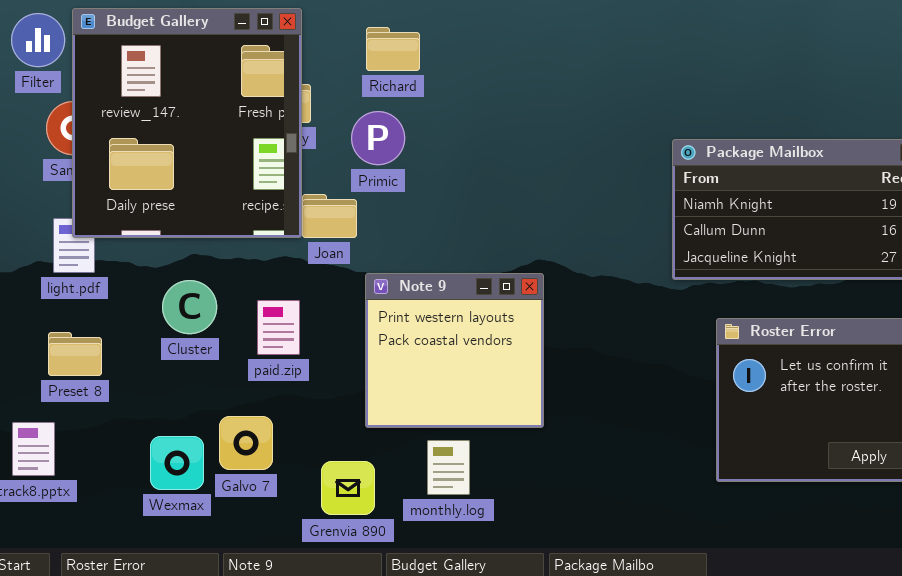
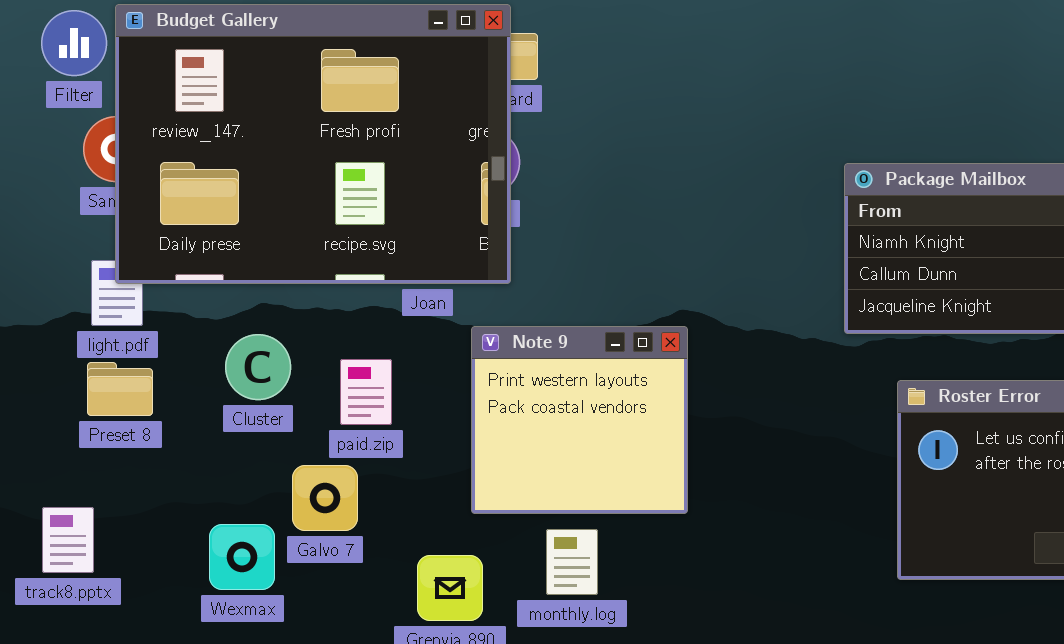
Budget Gallery: [72,8,302,238] -> [115,4,511,284], resized
Preset 8: [48,332,102,376] -> [87,362,153,416], moved
Galvo 7: [219,416,273,470] -> [292,465,358,531], moved

